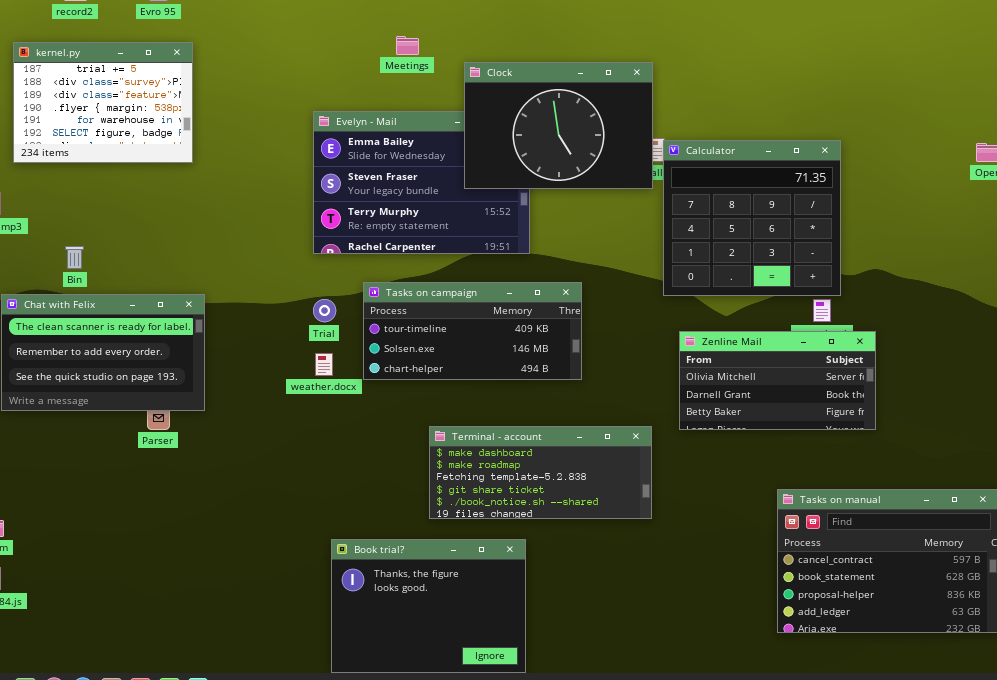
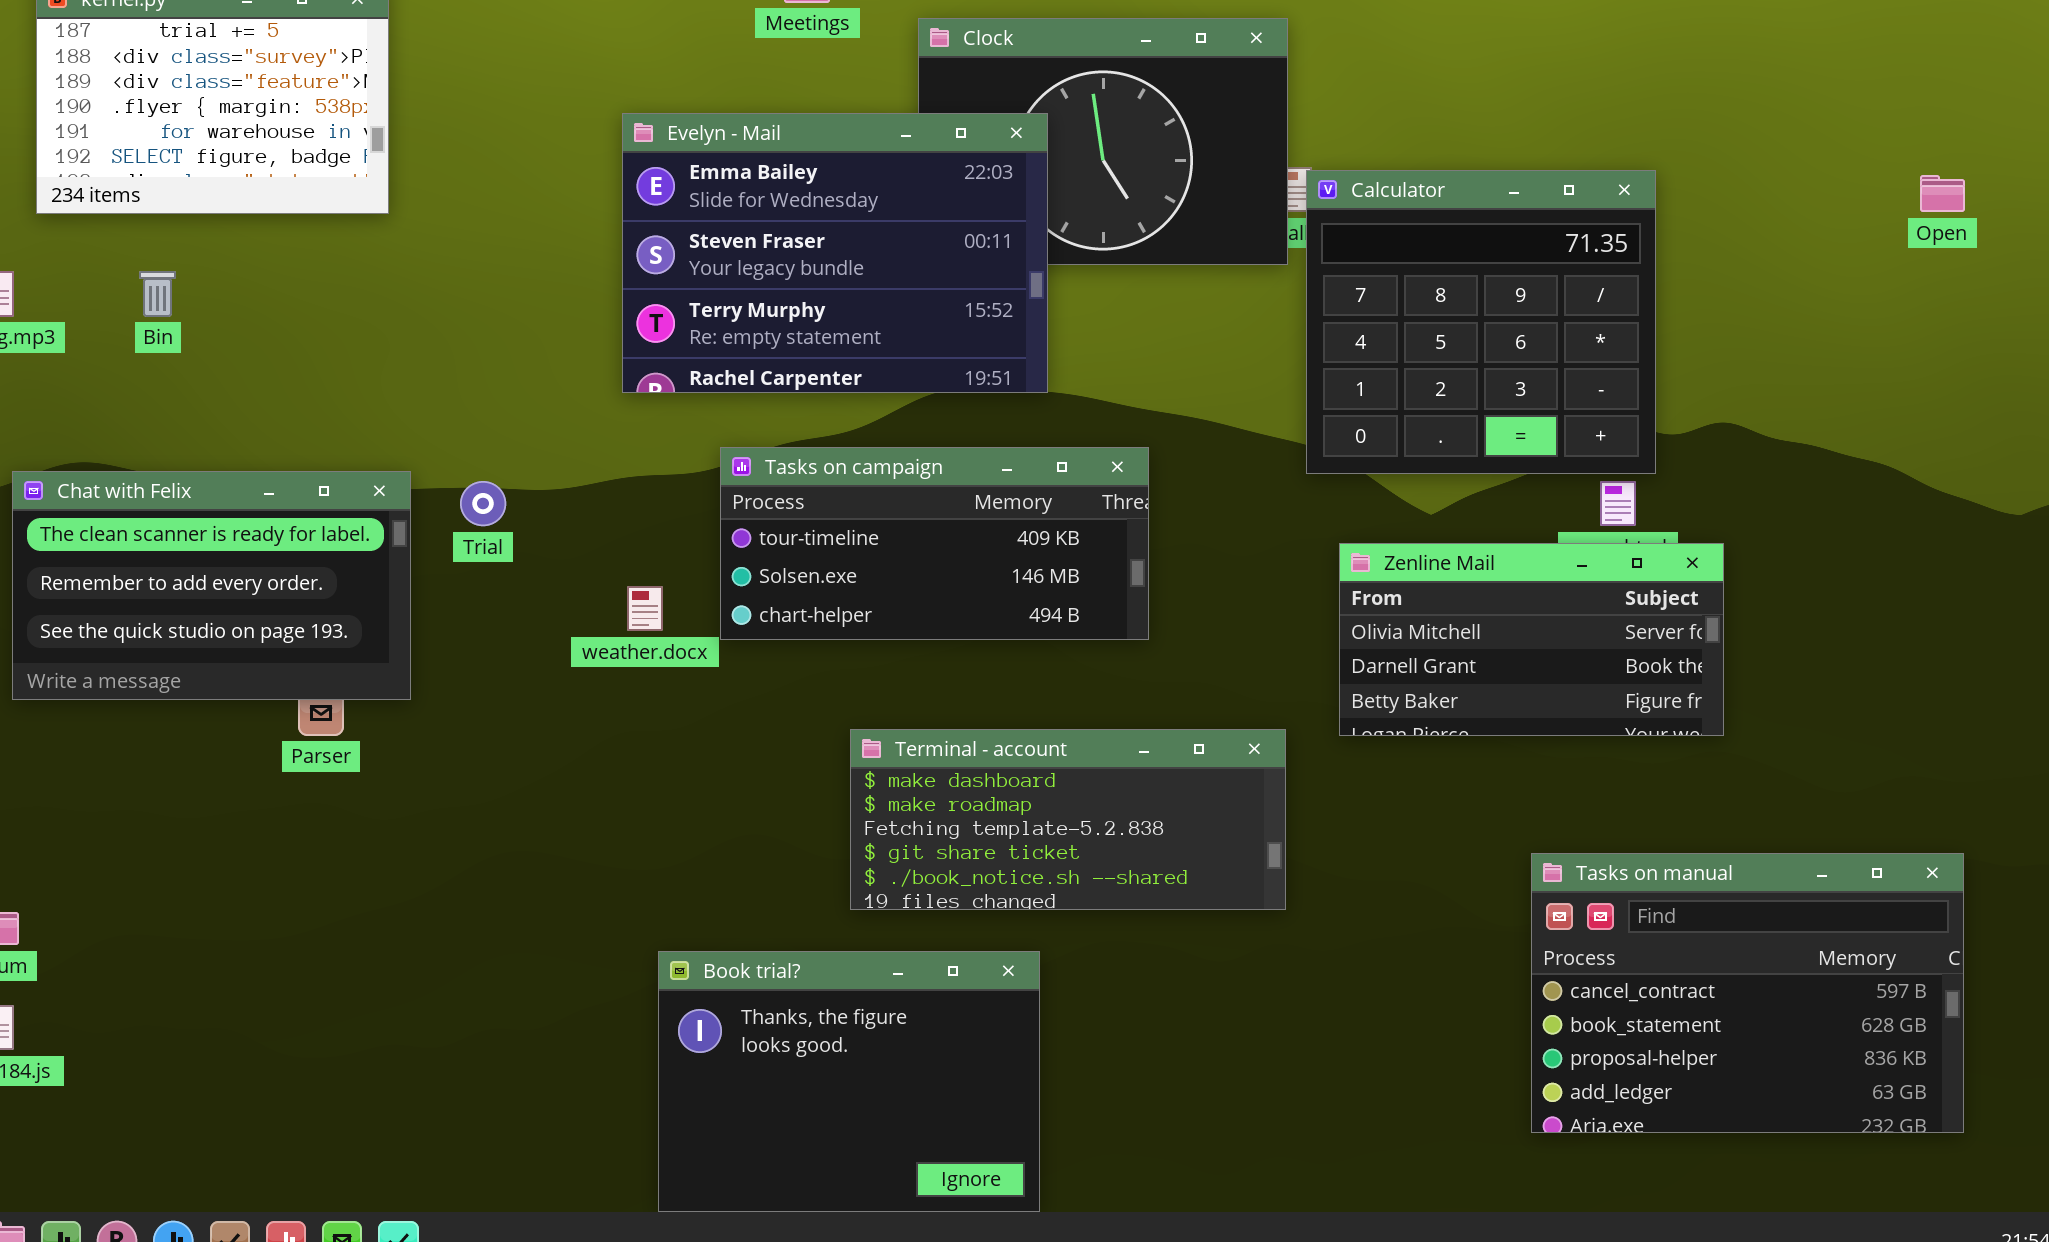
Evelyn - Mail: [313,111,530,254] -> [622,113,1048,393], raised
Bin: [65,246,84,269] -> [139,271,176,317], moved
Trial: [313,299,336,322] -> [460,481,506,526], moved

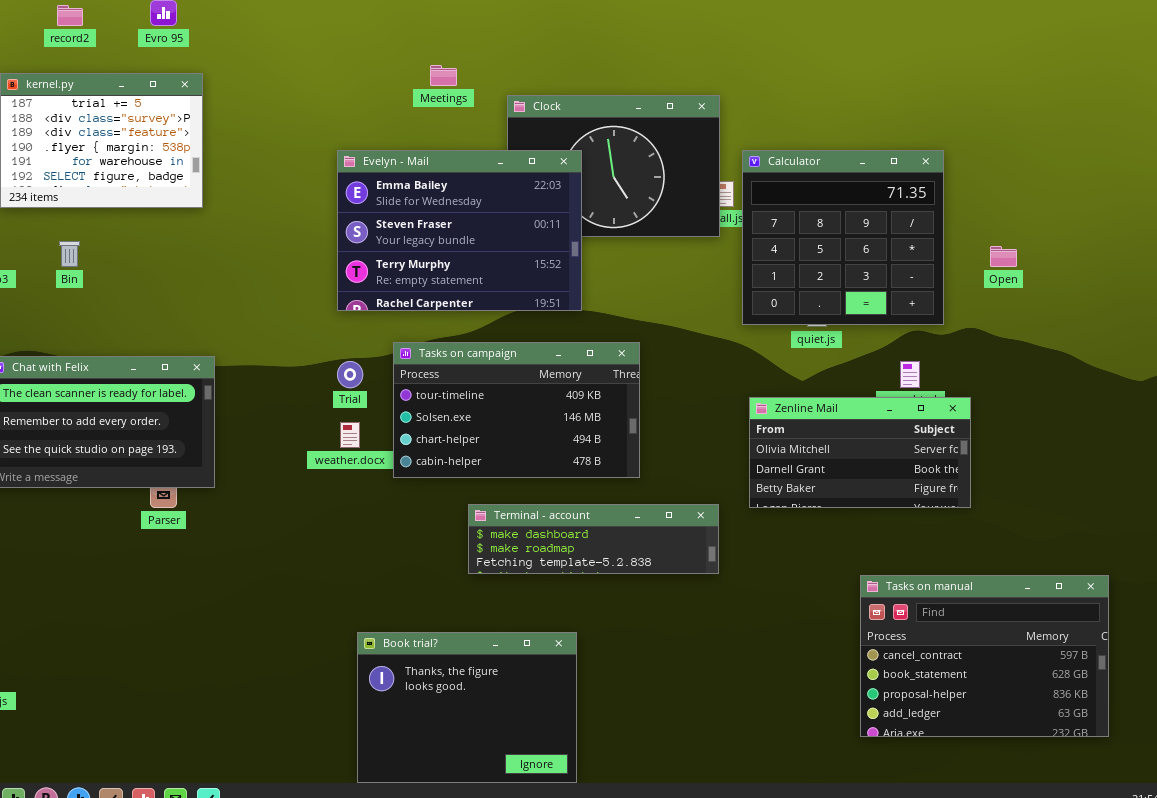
Calculator: [1306,170,1656,474] -> [742,150,944,325], moved
Open: [1920,175,1965,212] -> [990,246,1017,267], moved
Tasks on campaign: [720,447,1149,640] -> [393,342,640,478], resized
Trial: [460,481,506,526] -> [337,361,363,388], moved
Terminal - account: [850,729,1286,910] -> [468,504,719,574], resized

